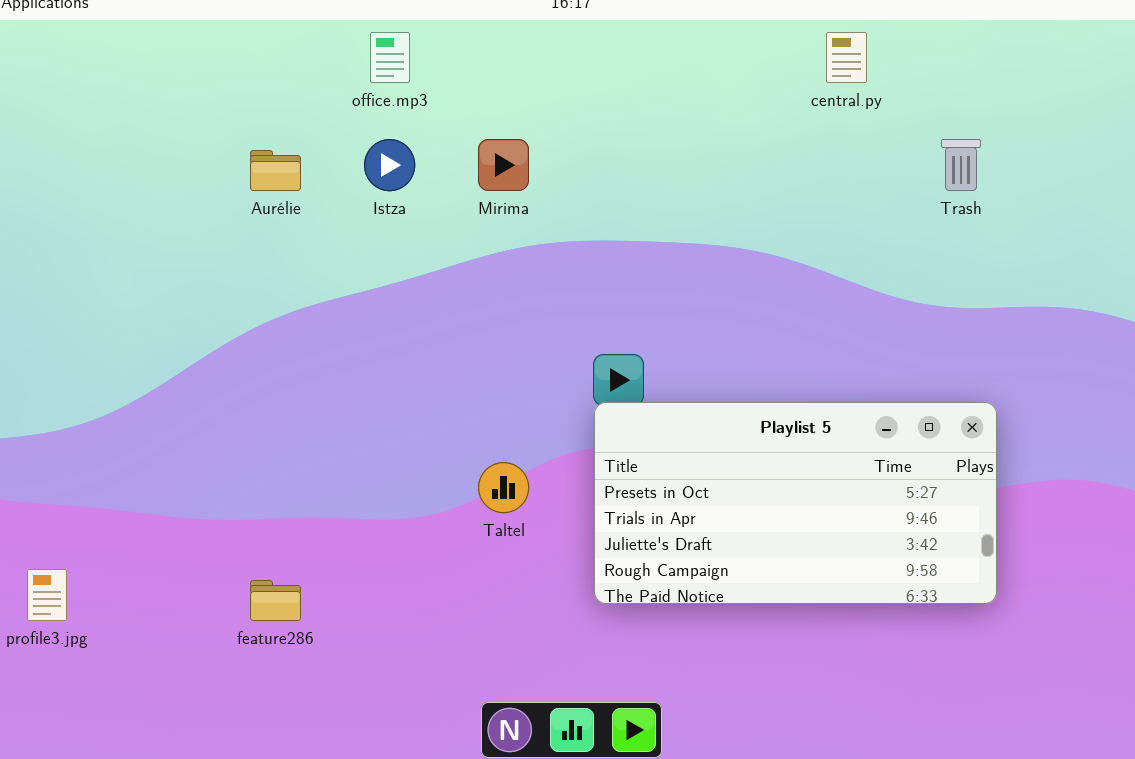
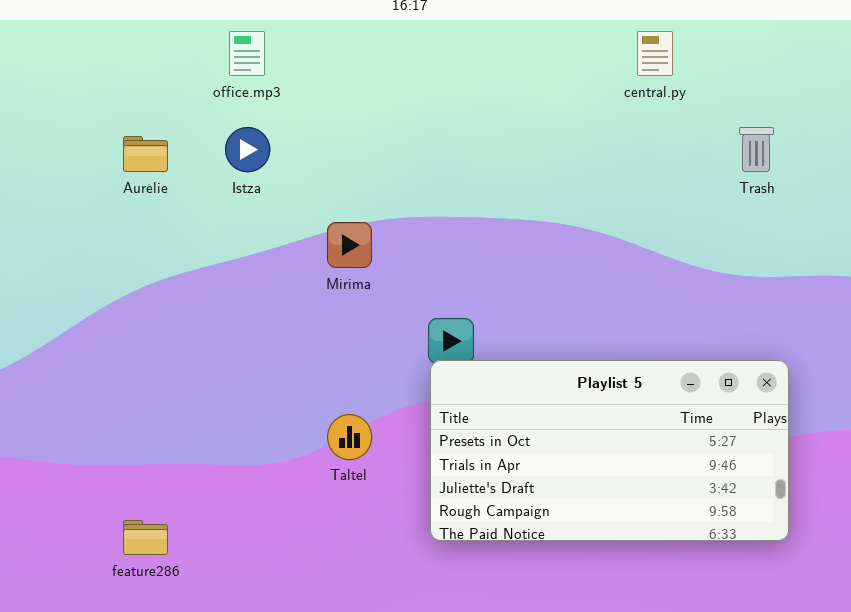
Mirima: [478,139,529,191] -> [327,222,372,268], moved

